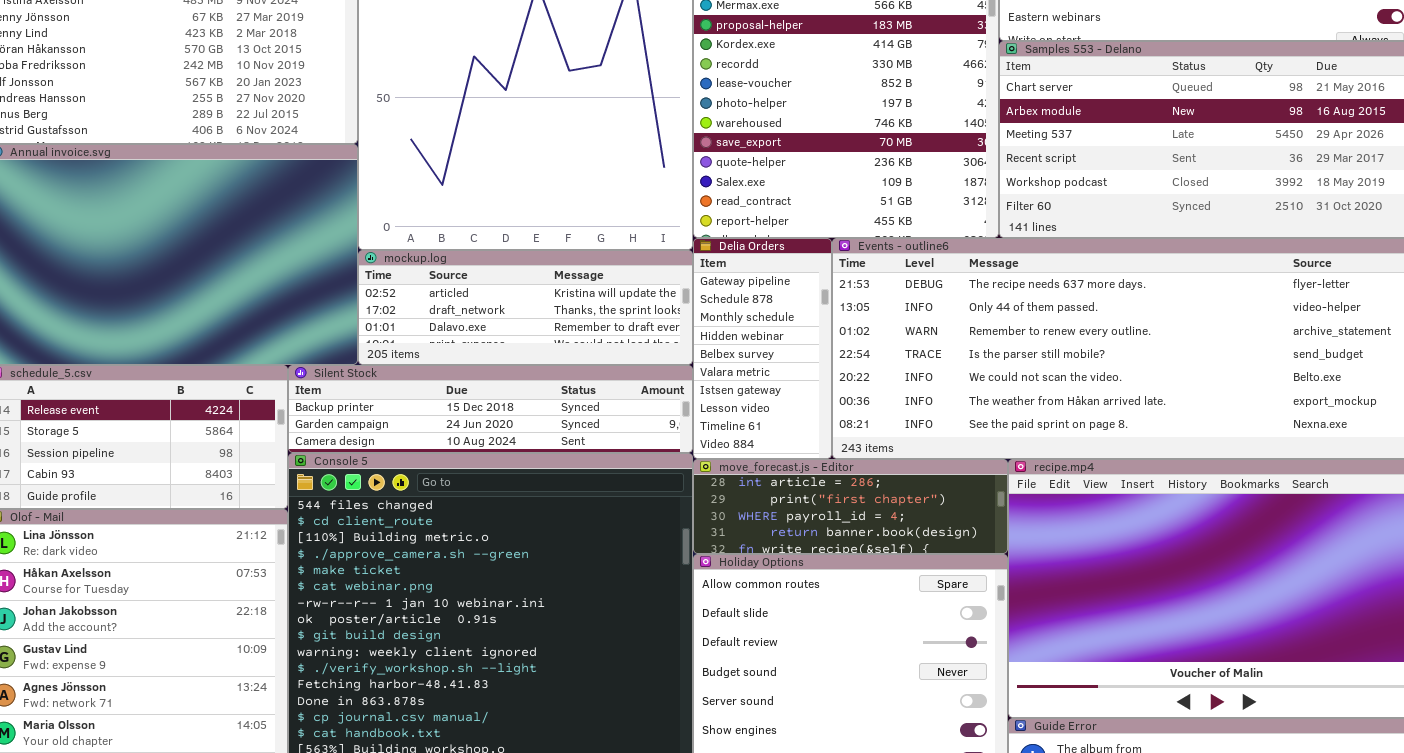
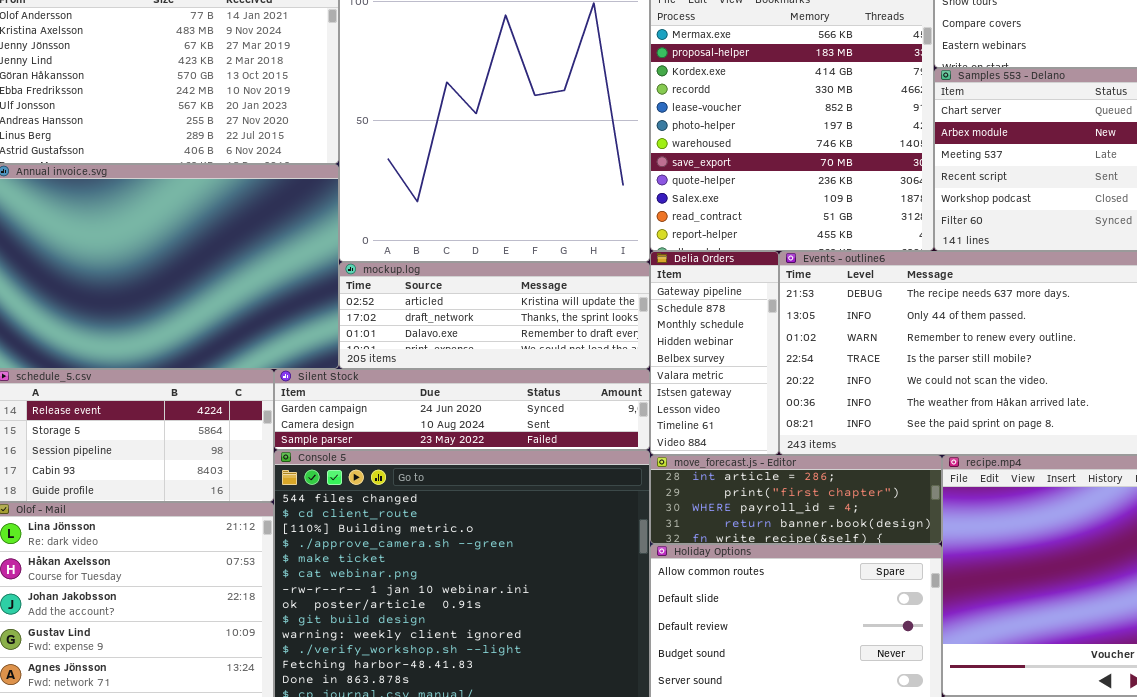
Silent Stock: [288,365,693,453] -> [274,369,650,450], scrolled down 1 row

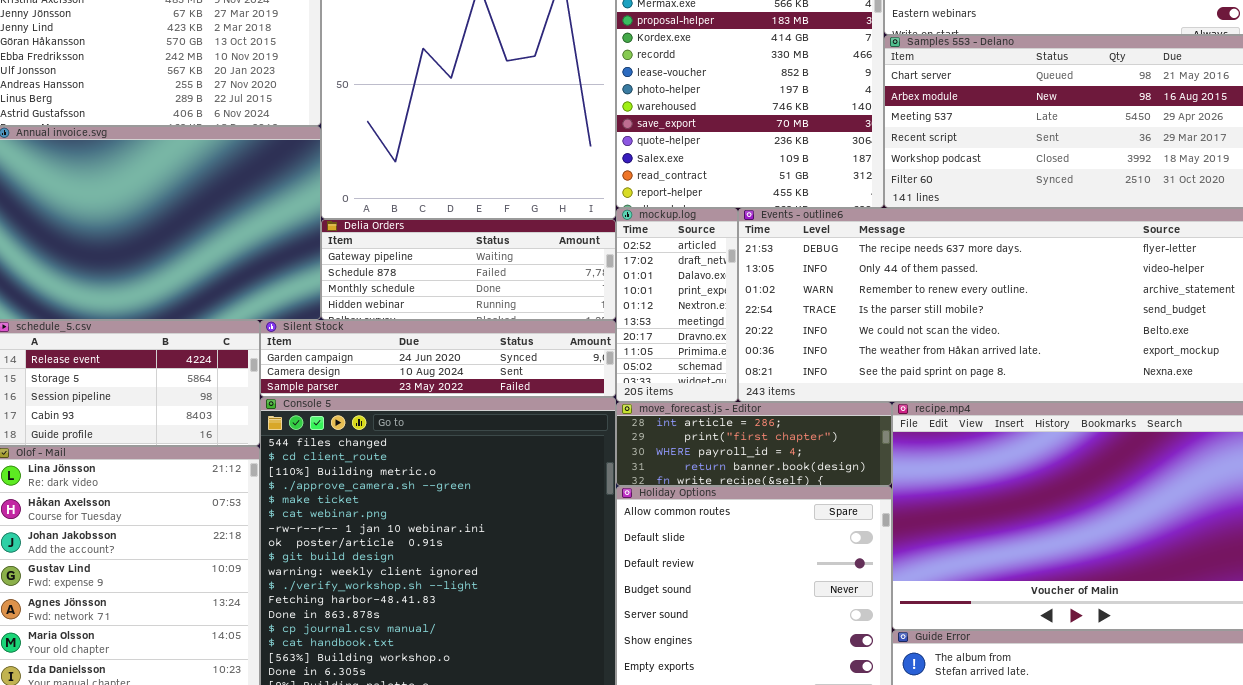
Delia Orders: [650,251,779,455] -> [321,219,616,320], moved, resized
mockup.log: [339,262,650,369] -> [616,208,738,402], moved, resized

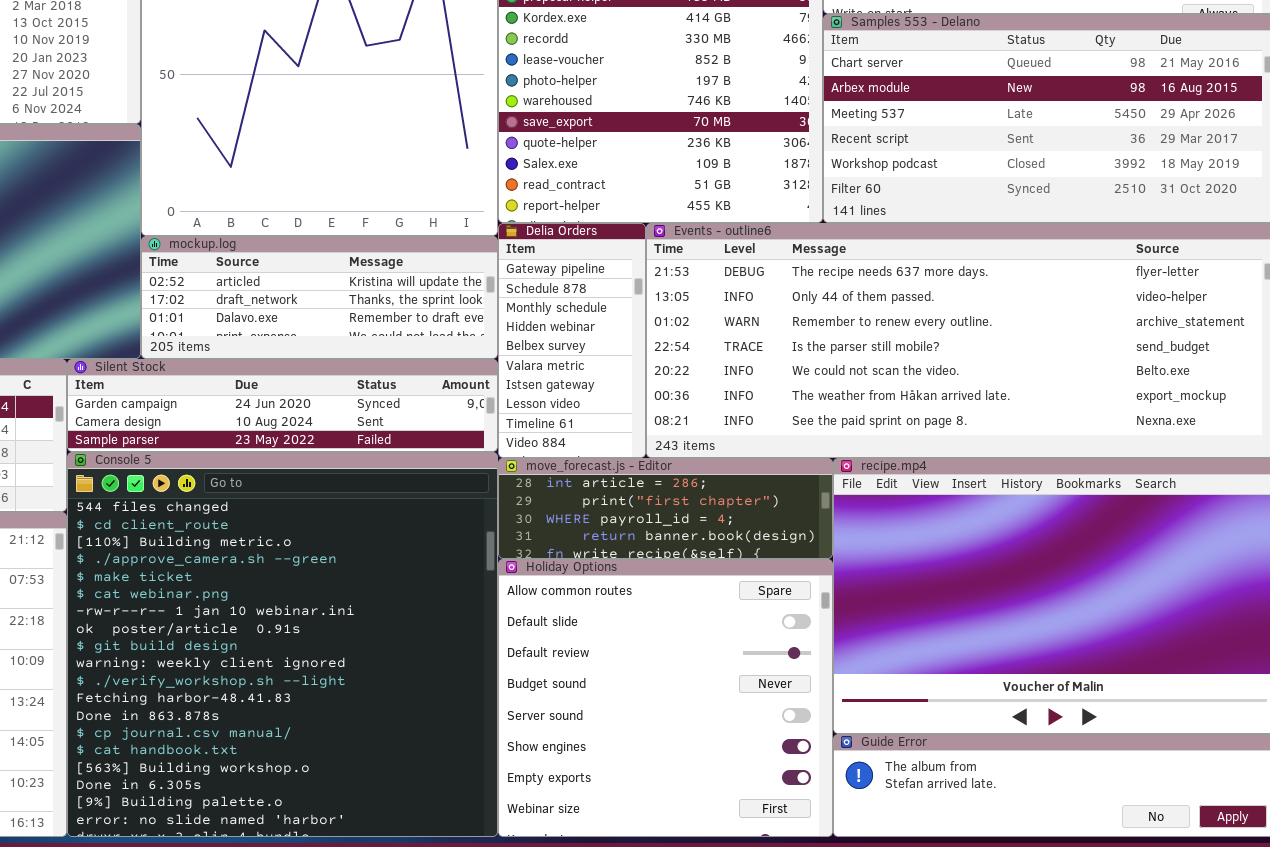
mockup.log: [616,208,738,402] -> [141,236,498,359], moved, resized
Delia Orders: [321,219,616,320] -> [498,223,646,458], moved, resized

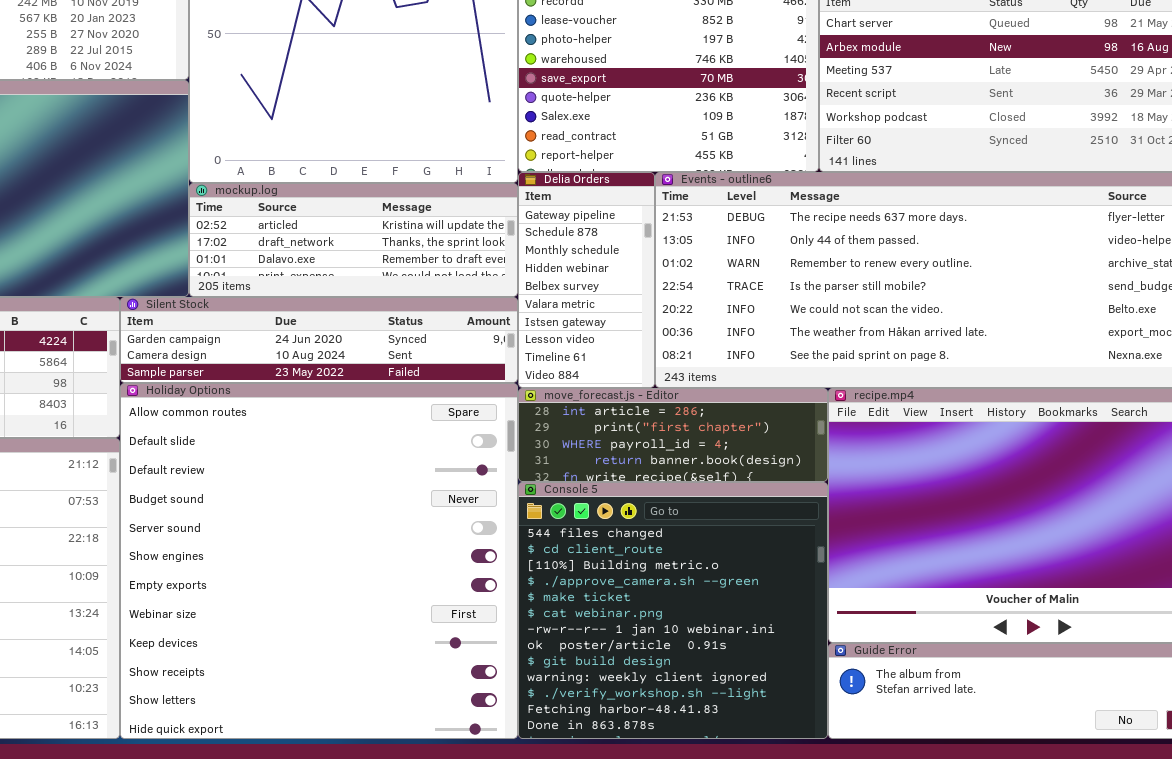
Console 5: [67,452,498,837] -> [518,482,828,739], moved, resized
Holiday Options: [498,559,833,837] -> [120,383,518,739], moved, resized

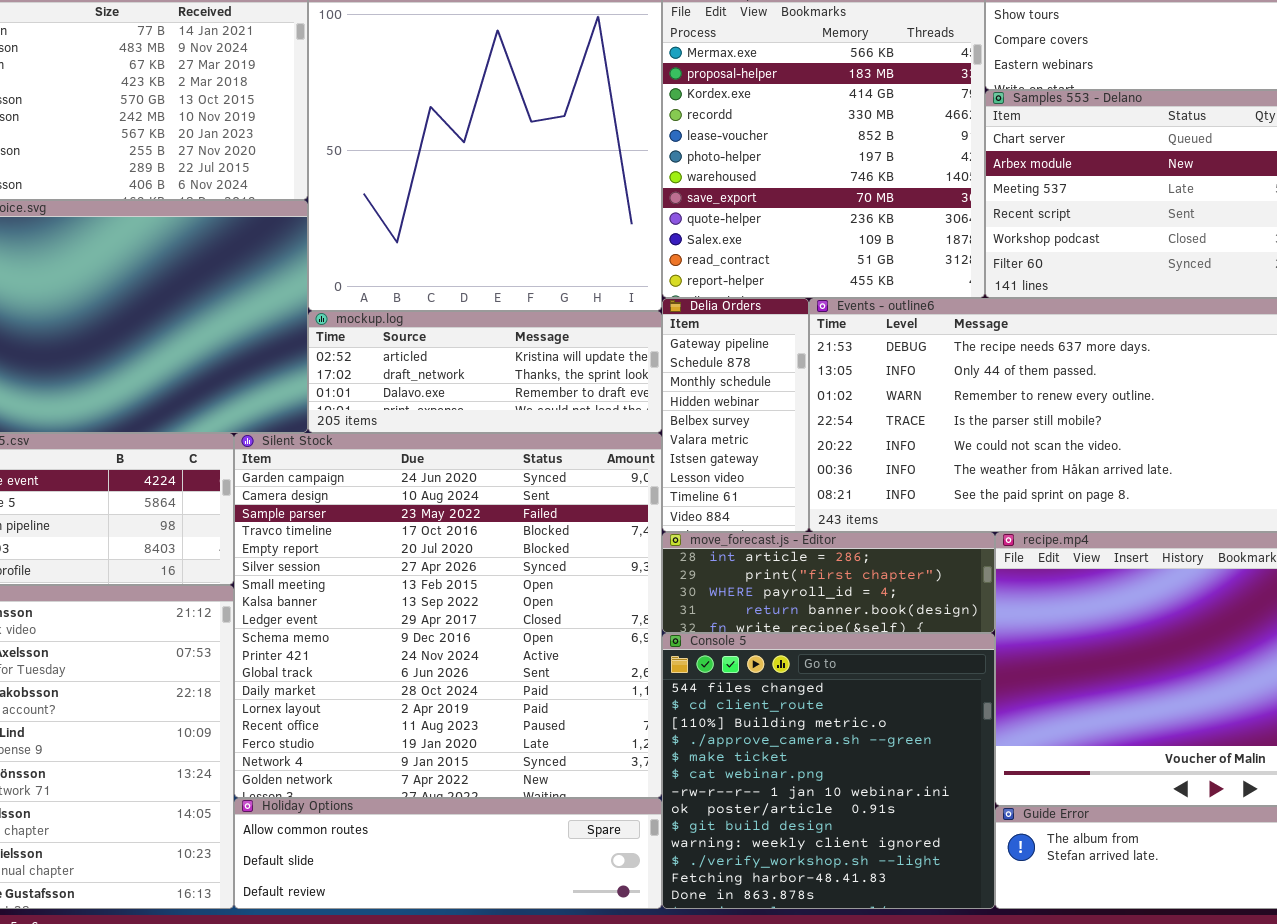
Silent Stock: [120,297,518,383] -> [234,433,662,798], resized
Holiday Options: [120,383,518,739] -> [234,798,662,909], resized

